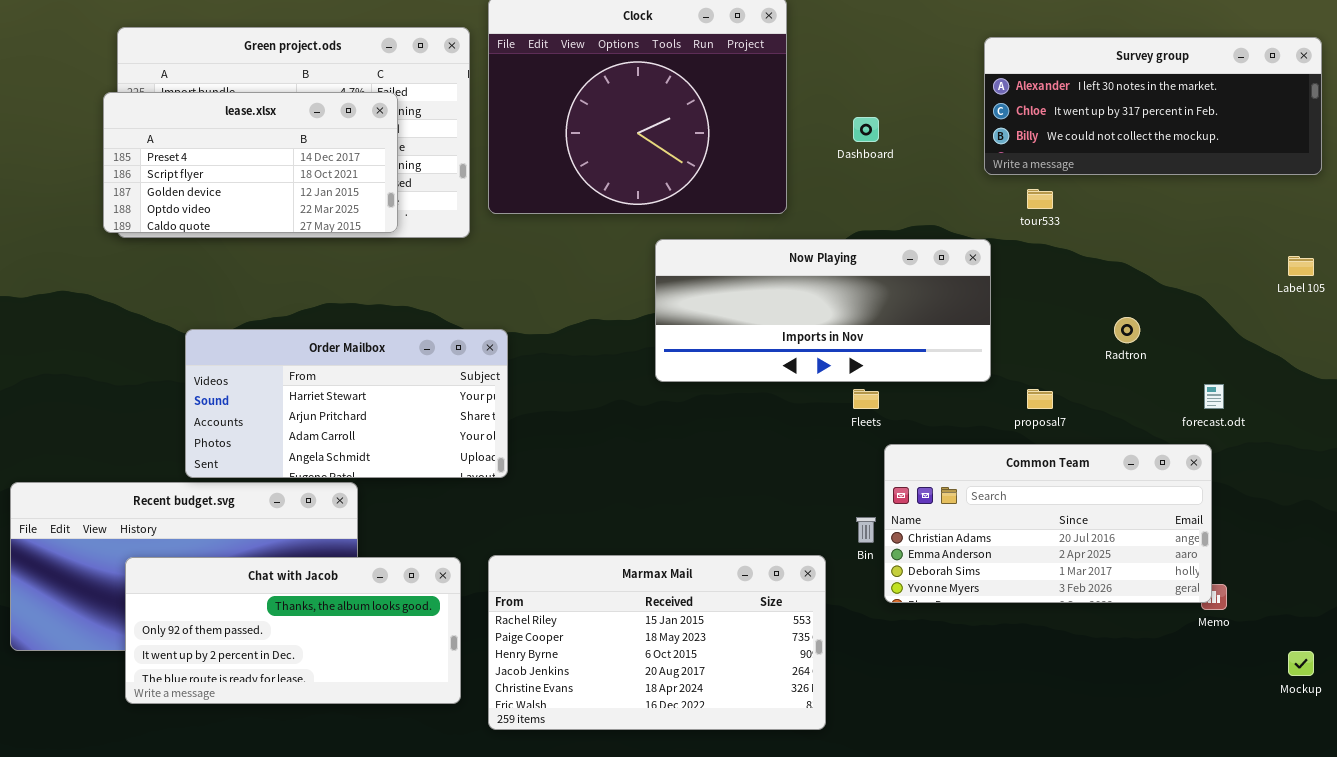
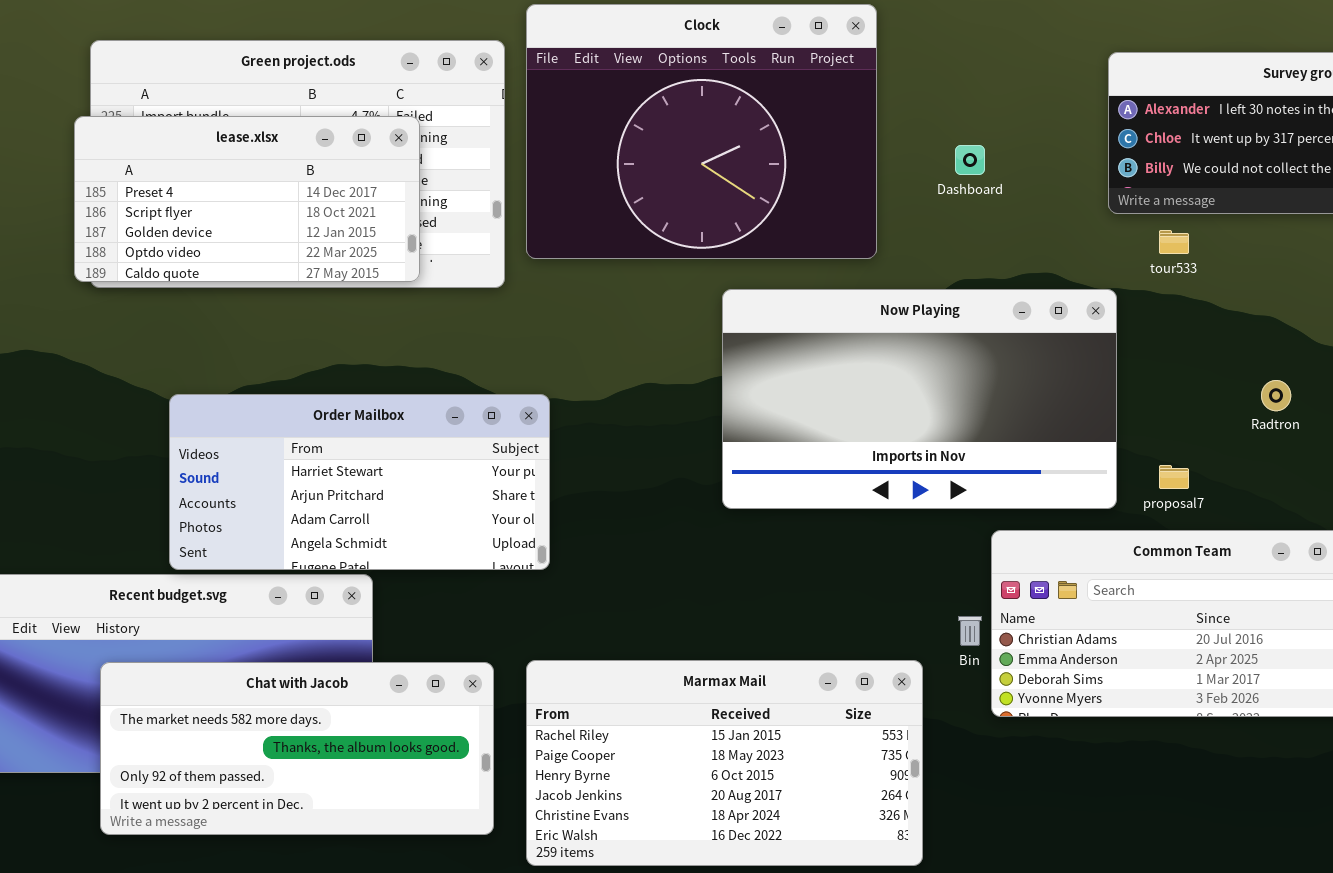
Now Playing: [655,239,991,382] -> [722,289,1117,509], resized
Chat with Jacob: [125,557,461,704] -> [100,662,494,835], scrolled up 1 row

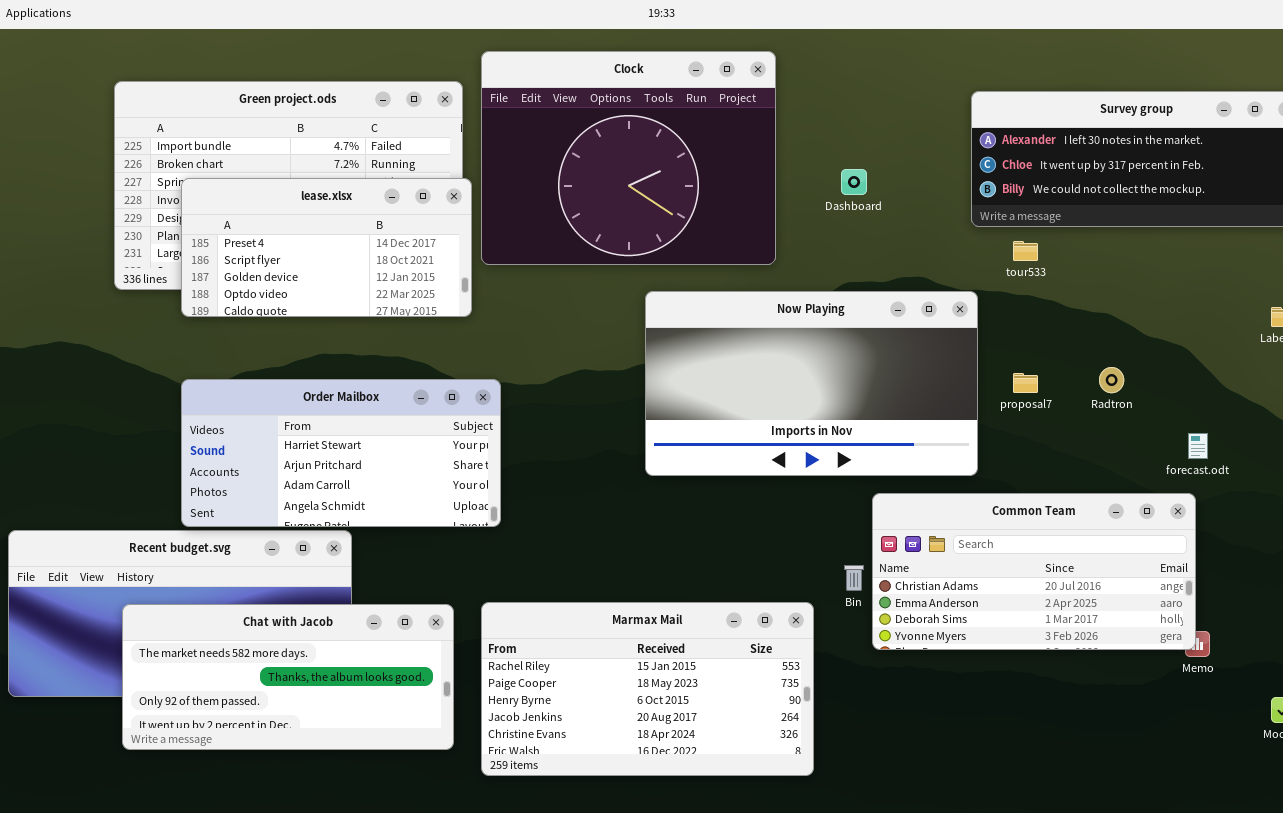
lease.xlsx: [74,116,420,282] -> [181,178,472,317], moved
proposal7: [1159,465,1189,489] -> [1013,373,1038,393], moved

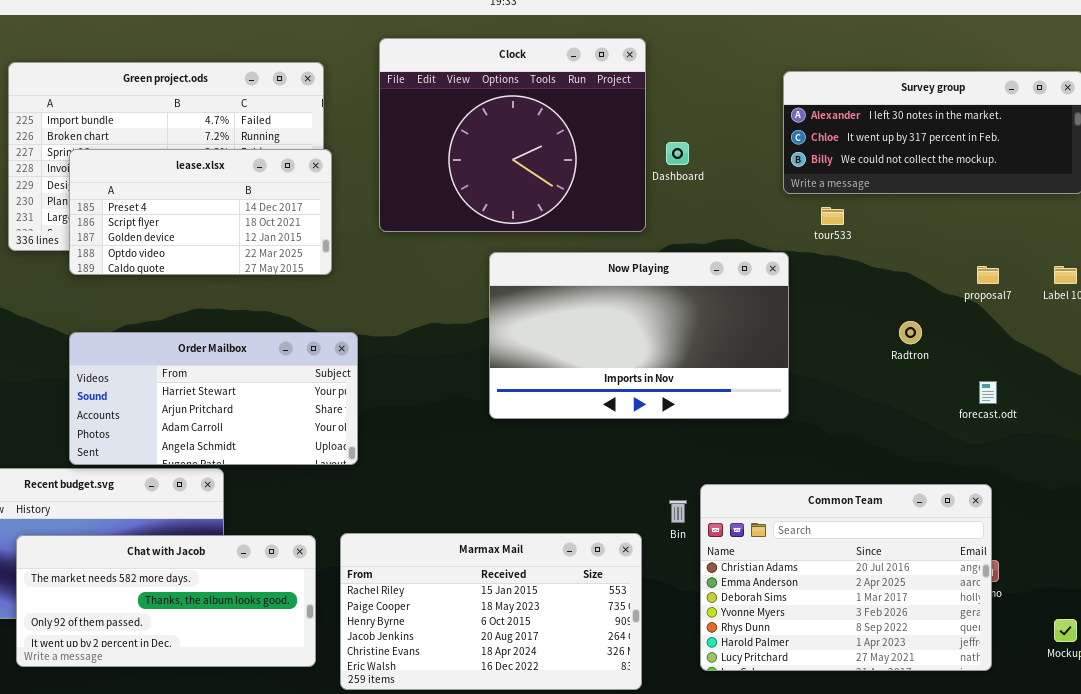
Clock: [481,51,776,265] -> [379,38,646,232], moved
proposal7: [1013,373,1038,393] -> [977,266,999,284], moved
Common Team: [872,493,1196,650] -> [700,484,992,671], moved, resized

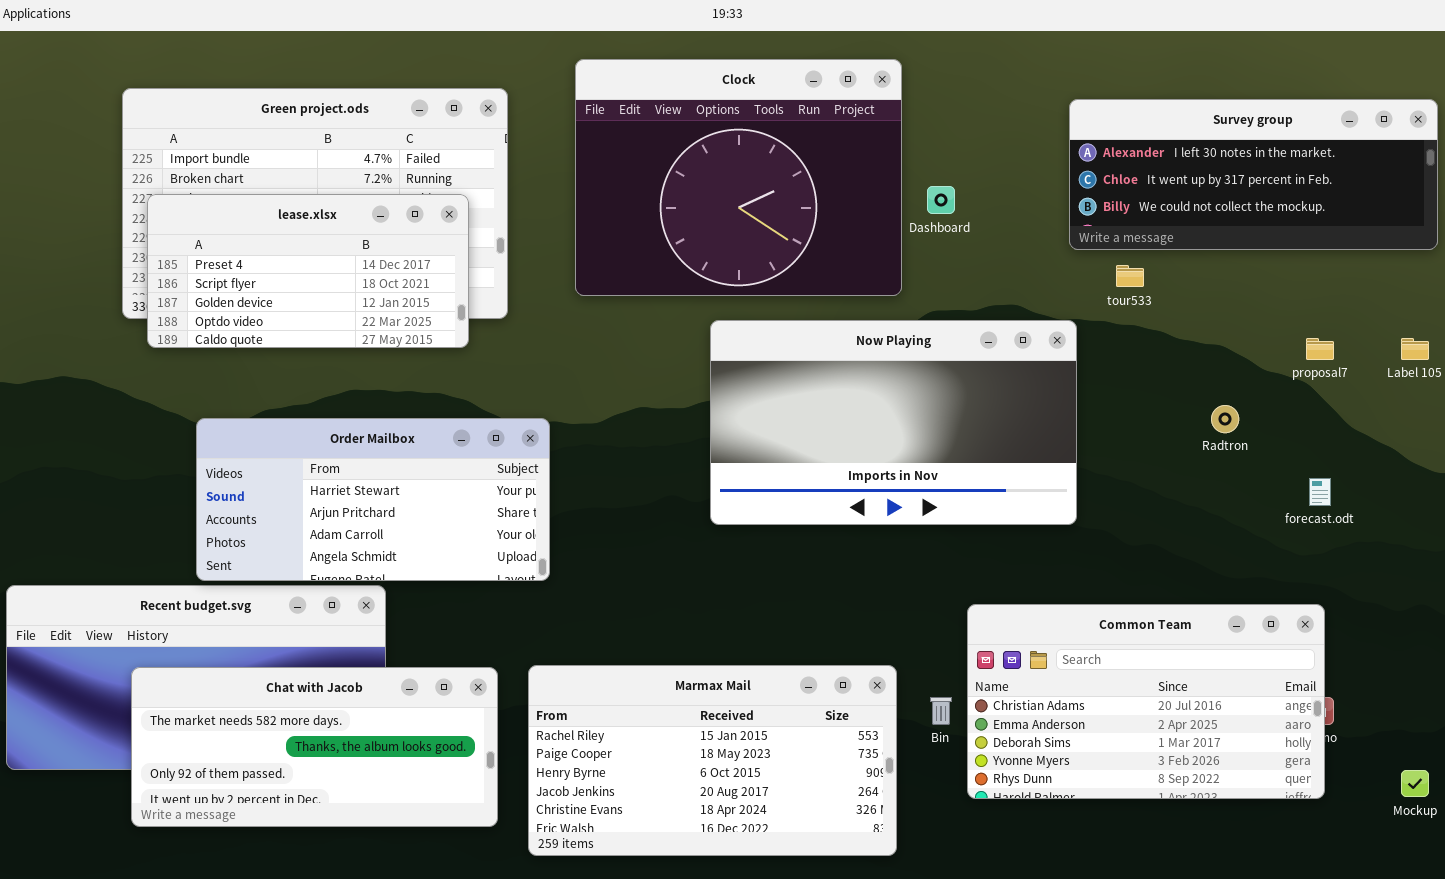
lease.xlsx: [69,149,332,275] -> [147,194,469,348], moved
Common Team: [700,484,992,671] -> [967,604,1325,799], resized
Bin: [669,500,687,523] -> [930,697,952,725], moved

